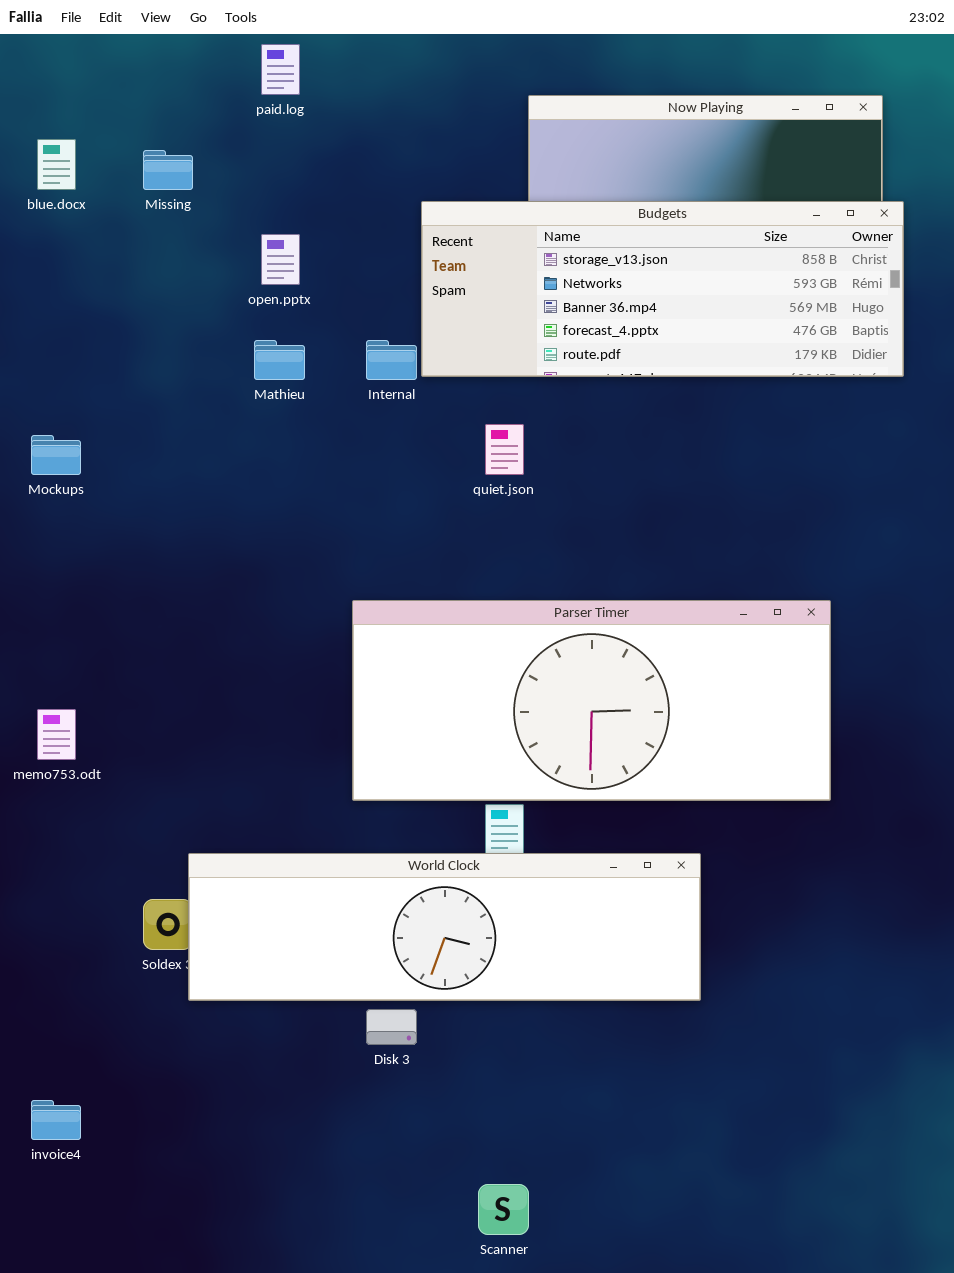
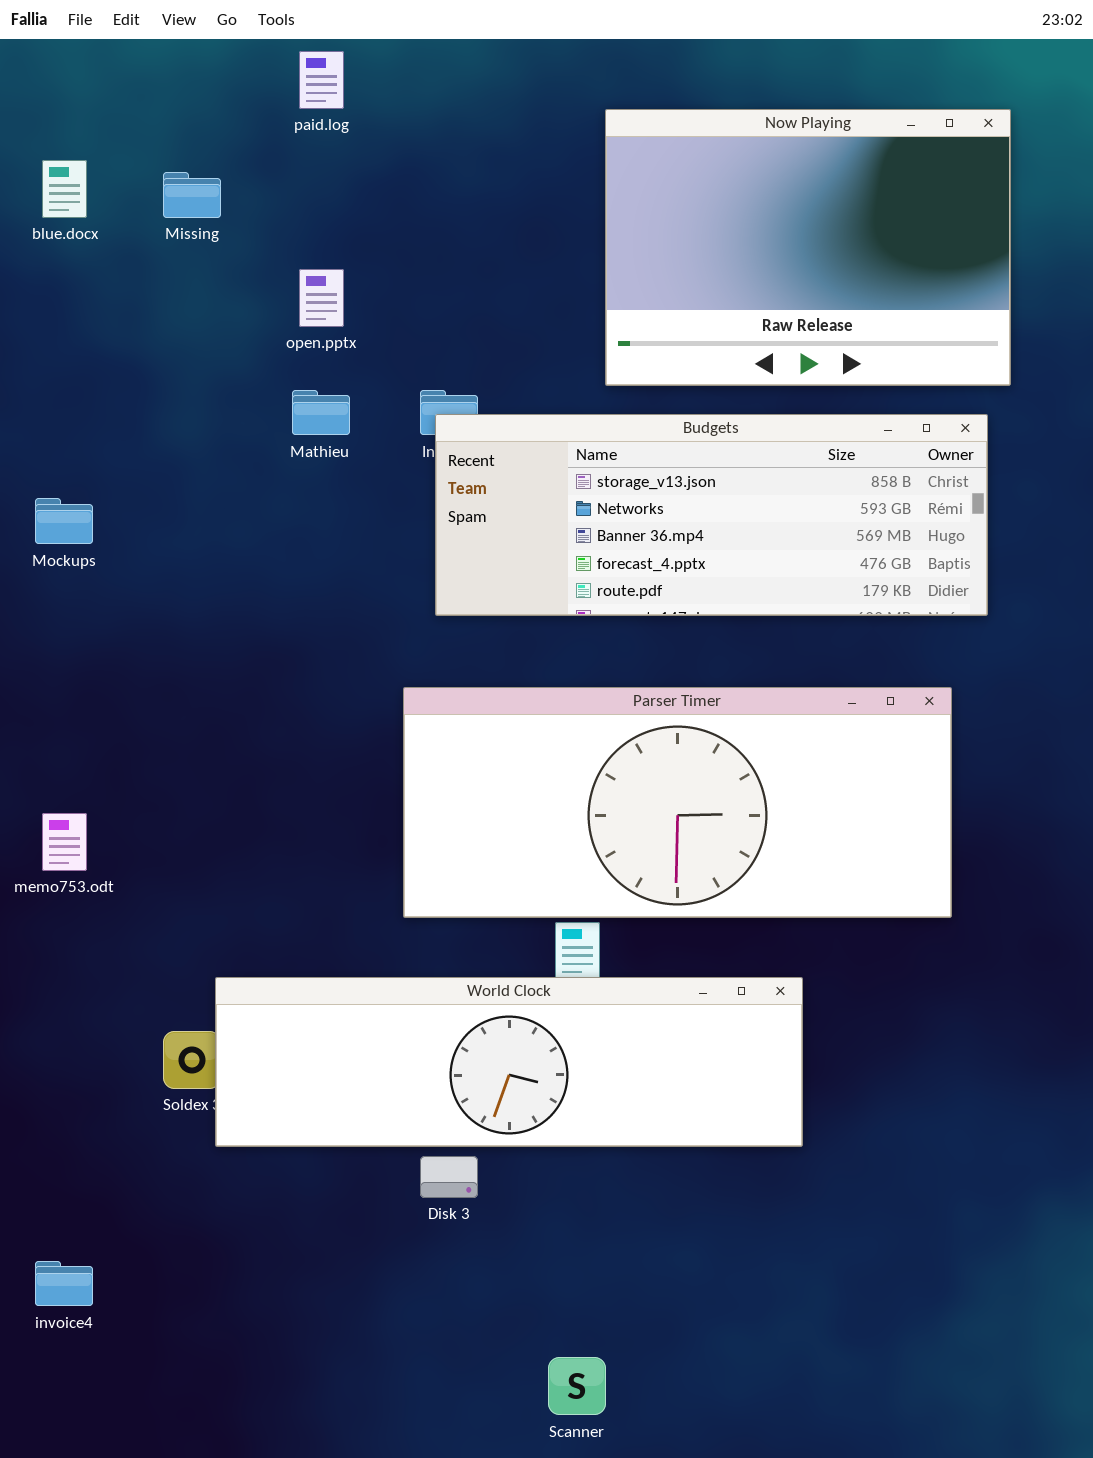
Budgets: [421,201,904,377] -> [435,414,988,616], moved

